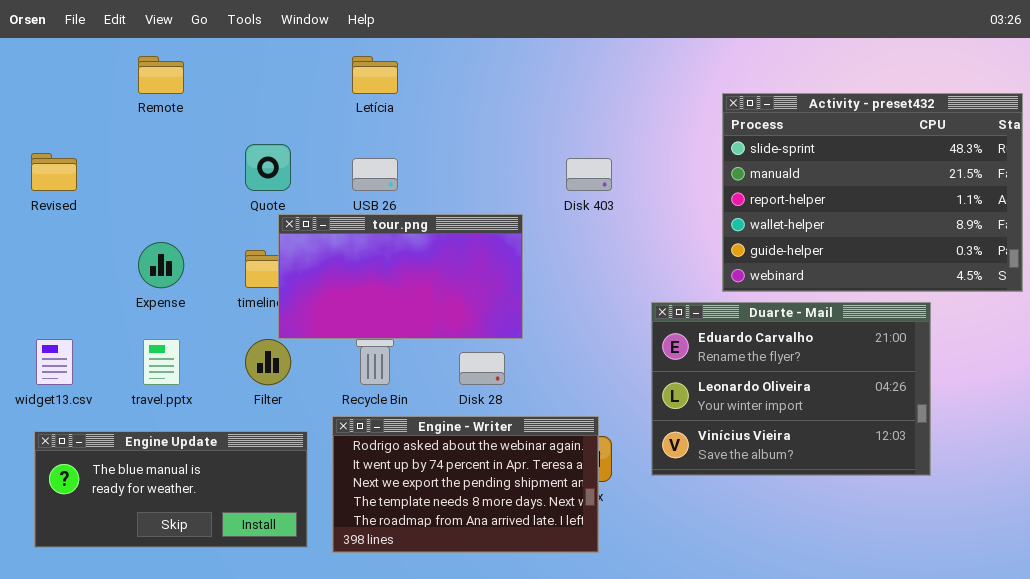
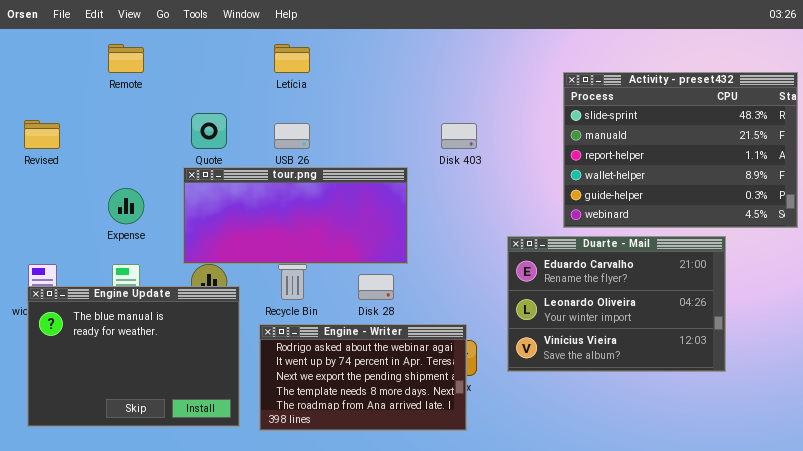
tour.png: [278,214,523,339] -> [183,167,408,264], resized
Engine Update: [34,431,308,548] -> [27,286,240,427], resized

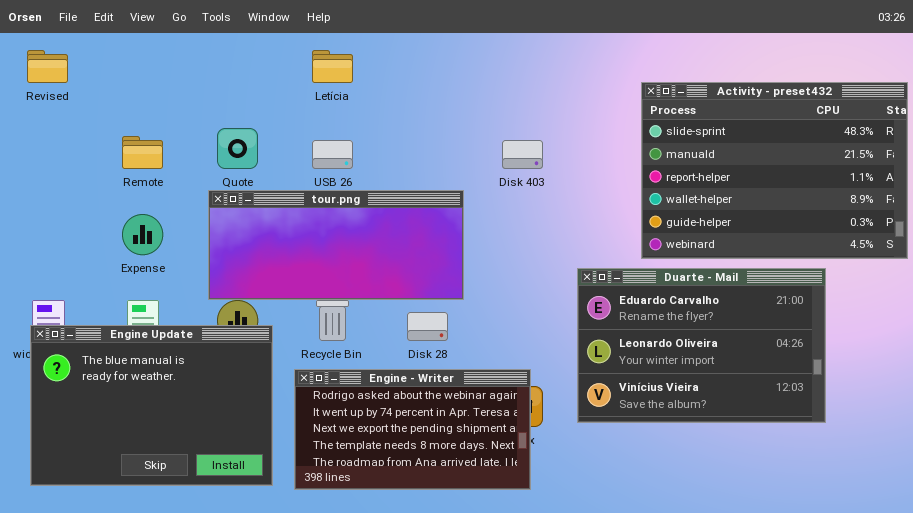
Remote: [108,44,144,73] -> [122,136,163,169], moved
Revised: [24,120,60,149] -> [27,50,68,83], moved

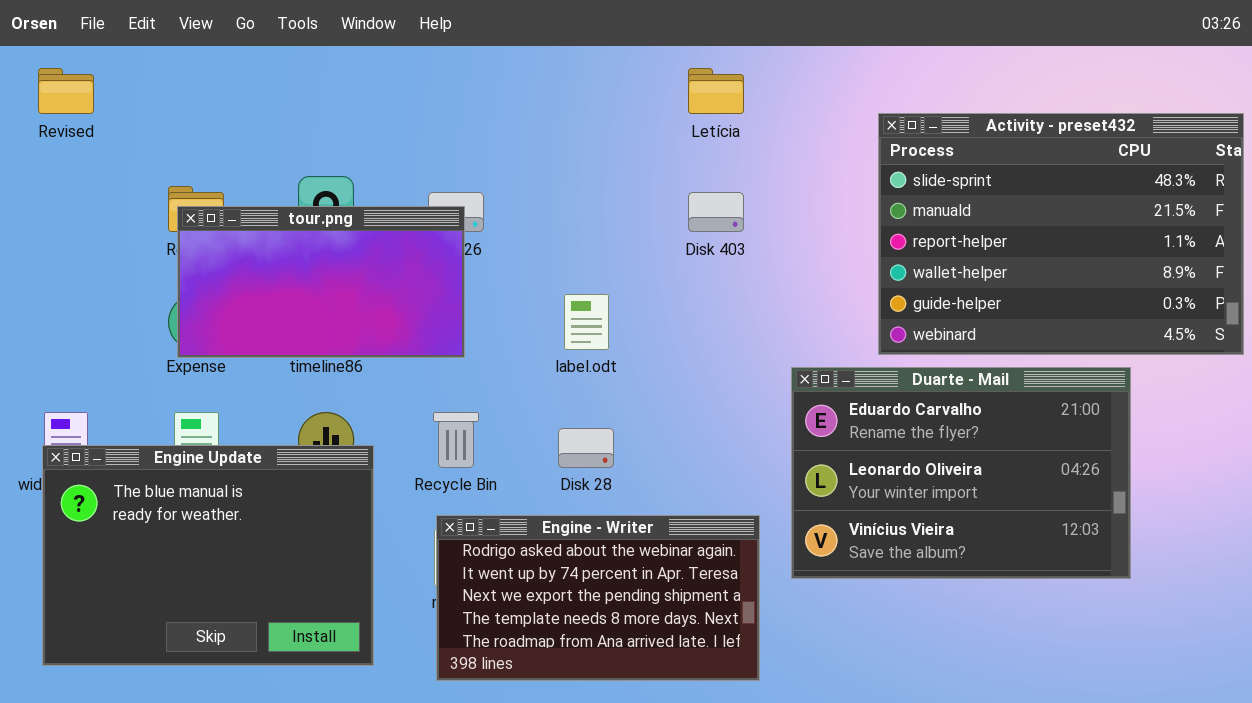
Letícia: [312,50,353,83] -> [688,68,744,114], moved
tour.png: [208,190,464,300] -> [177,206,465,358], moved, resized
Engine - Writer: [294,369,531,490] -> [436,515,760,681], moved

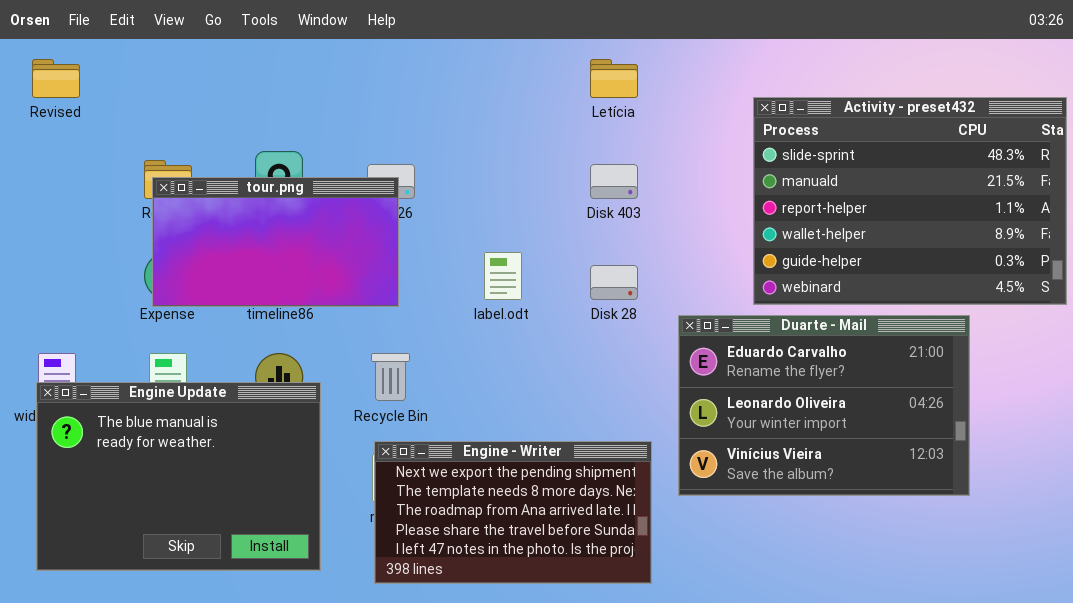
Disk 28: [558,428,614,468] -> [590,265,638,300], moved
Engine - Writer: [436,515,760,681] -> [374,441,652,584], scrolled down 2 rows

